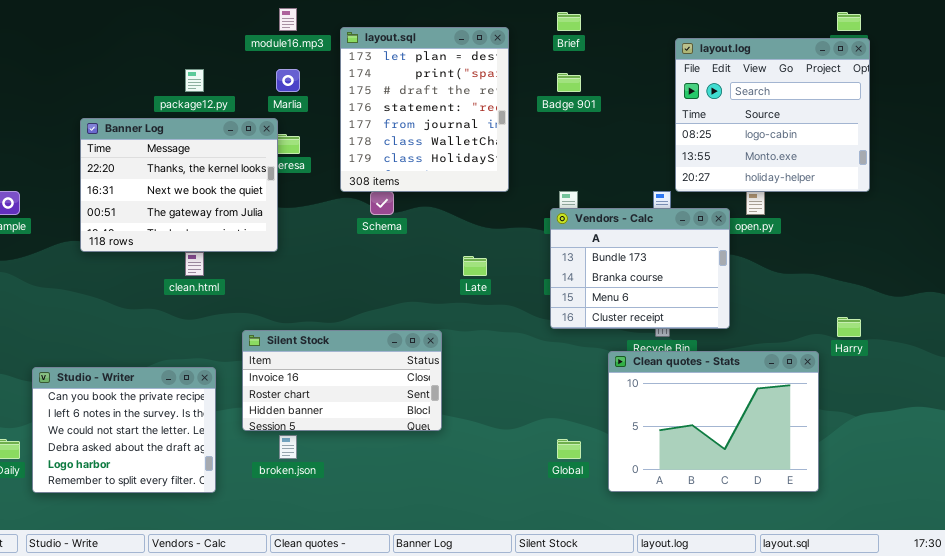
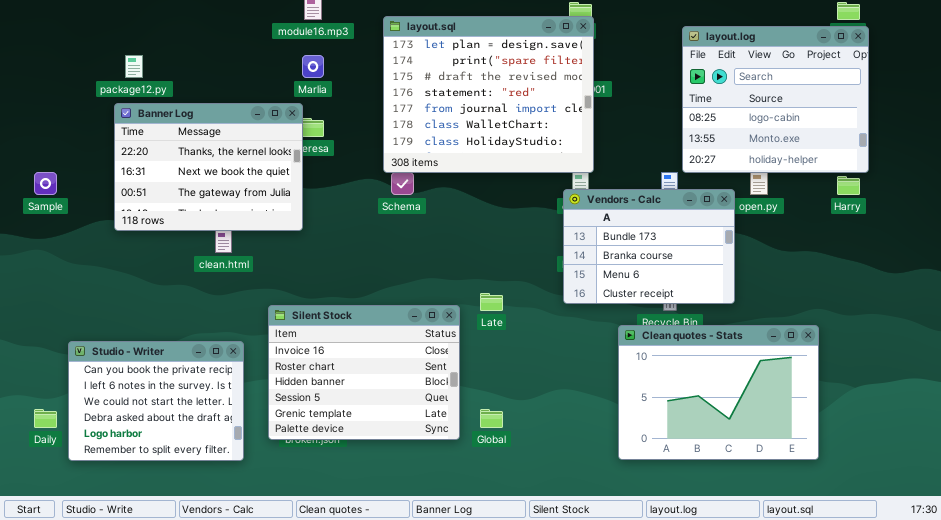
layout.sql: [340,27,509,192] -> [383,16,594,173], moved, resized
package12.py: [185,69,204,92] -> [125,55,143,78], moved
Late: [463,256,487,276] -> [480,293,503,311], moved
Harry: [837,317,861,337] -> [837,176,860,195], moved
Silent Stock: [242,330,442,431] -> [268,305,460,440], resized
Global: [557,439,581,459] -> [480,409,503,428], moved

